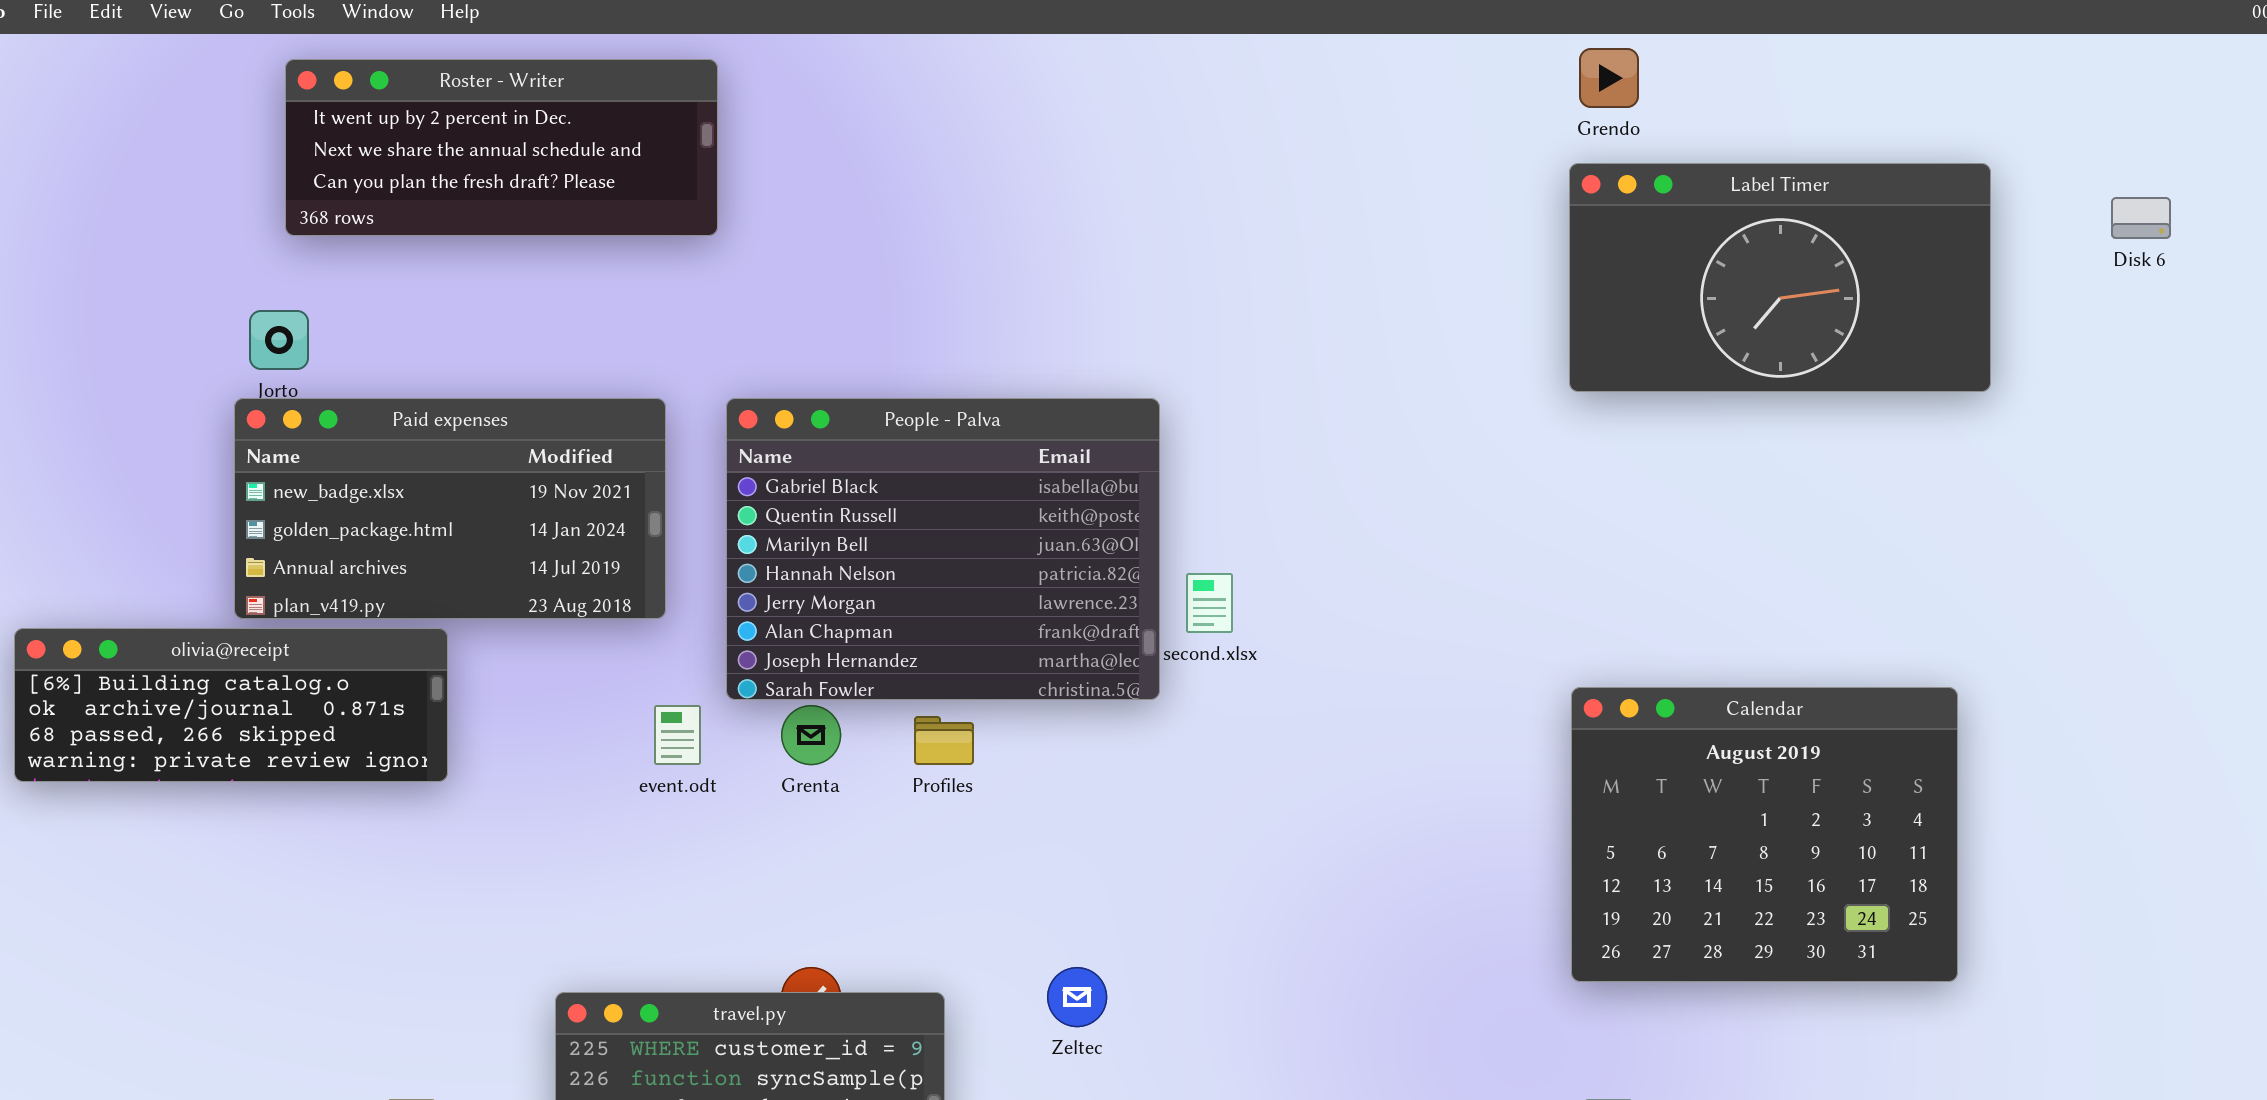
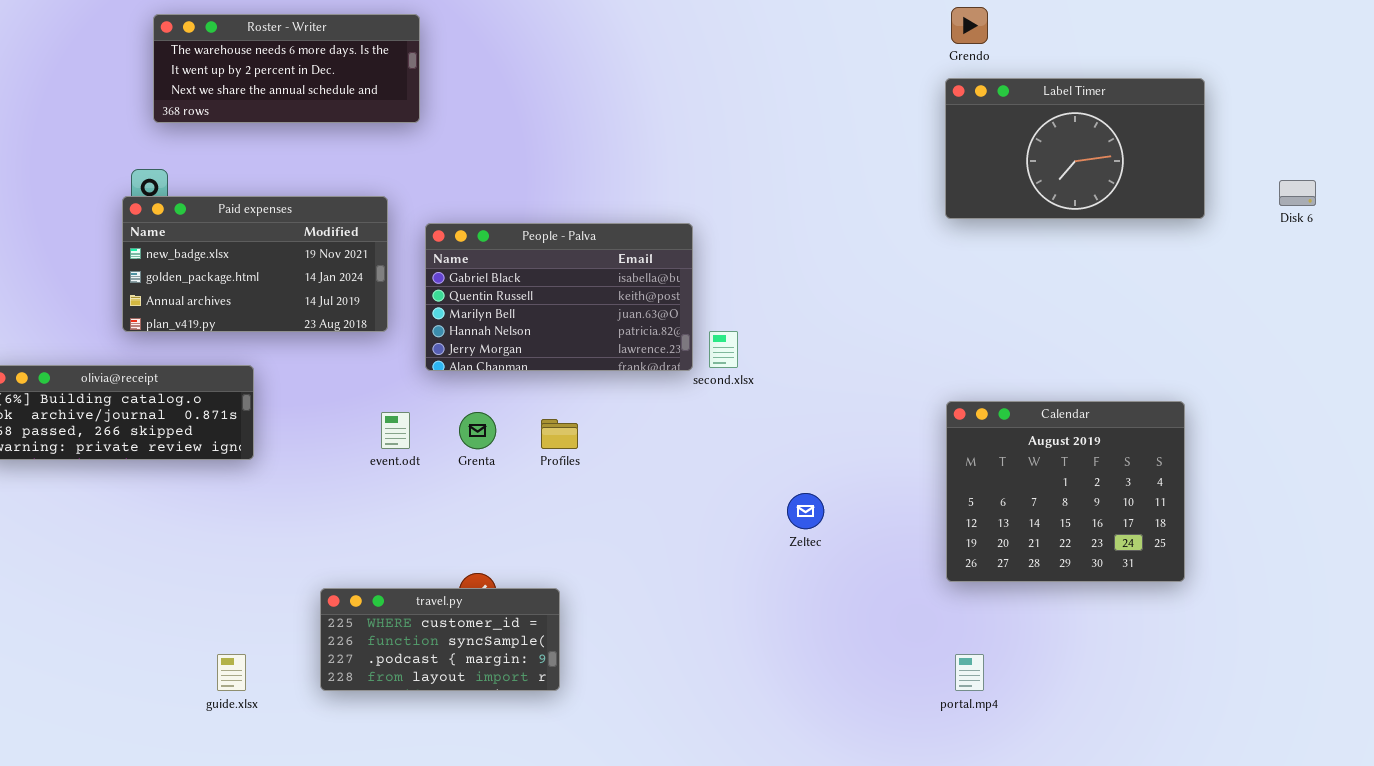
Roster - Writer: [285,59,718,236] -> [153,14,420,123], scrolled up 1 row
Disk 6: [2111,197,2171,239] -> [1279,180,1316,206], moved
Paid expenses: [234,398,666,619] -> [122,196,388,332], moved
People - Palva: [726,398,1160,700] -> [425,223,693,371], resized
Zeltec: [1047,967,1107,1027] -> [787,493,824,529], moved

